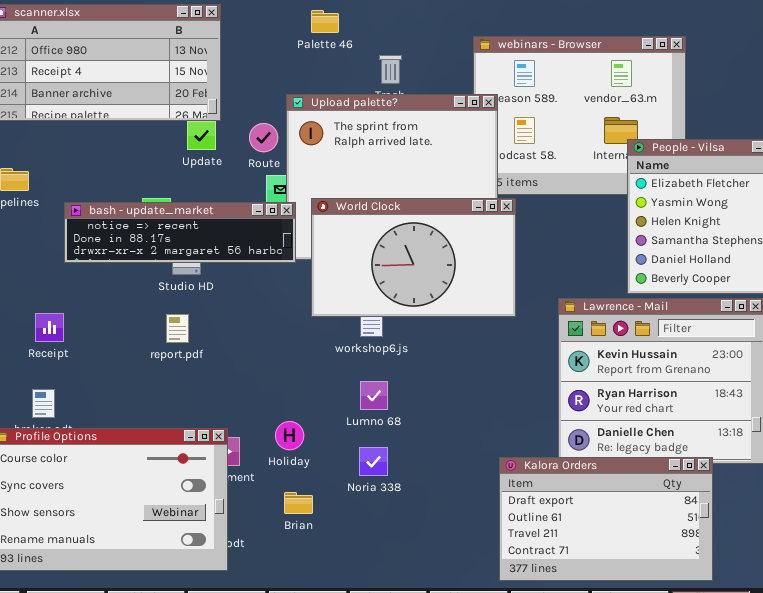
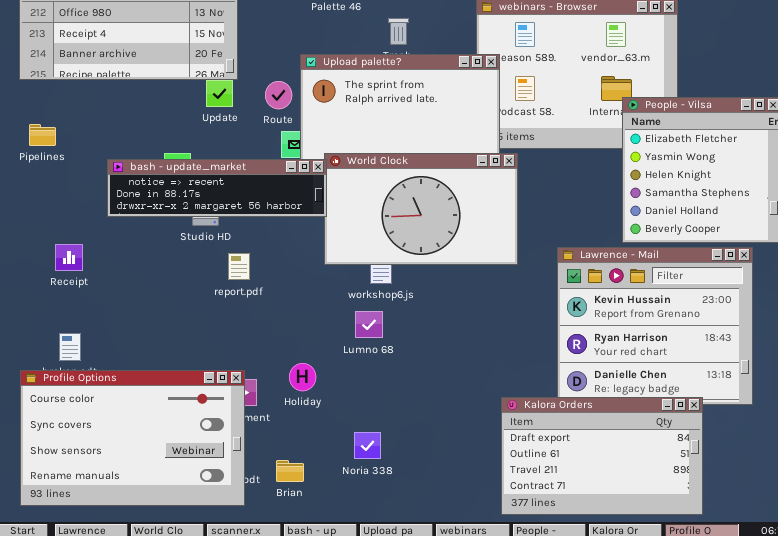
bash - update_market: [64,202,296,263] -> [107,159,327,217], moved
Receipt: [35,313,64,342] -> [55,244,83,271], moved
report.pdf: [166,314,189,343] -> [228,253,250,280], moved
Lumno 68: [360,381,388,410] -> [355,311,383,338], moved
Noria 338: [359,447,388,476] -> [354,432,381,459], moved
Brian: [284,492,313,514] -> [276,460,304,482], moved

